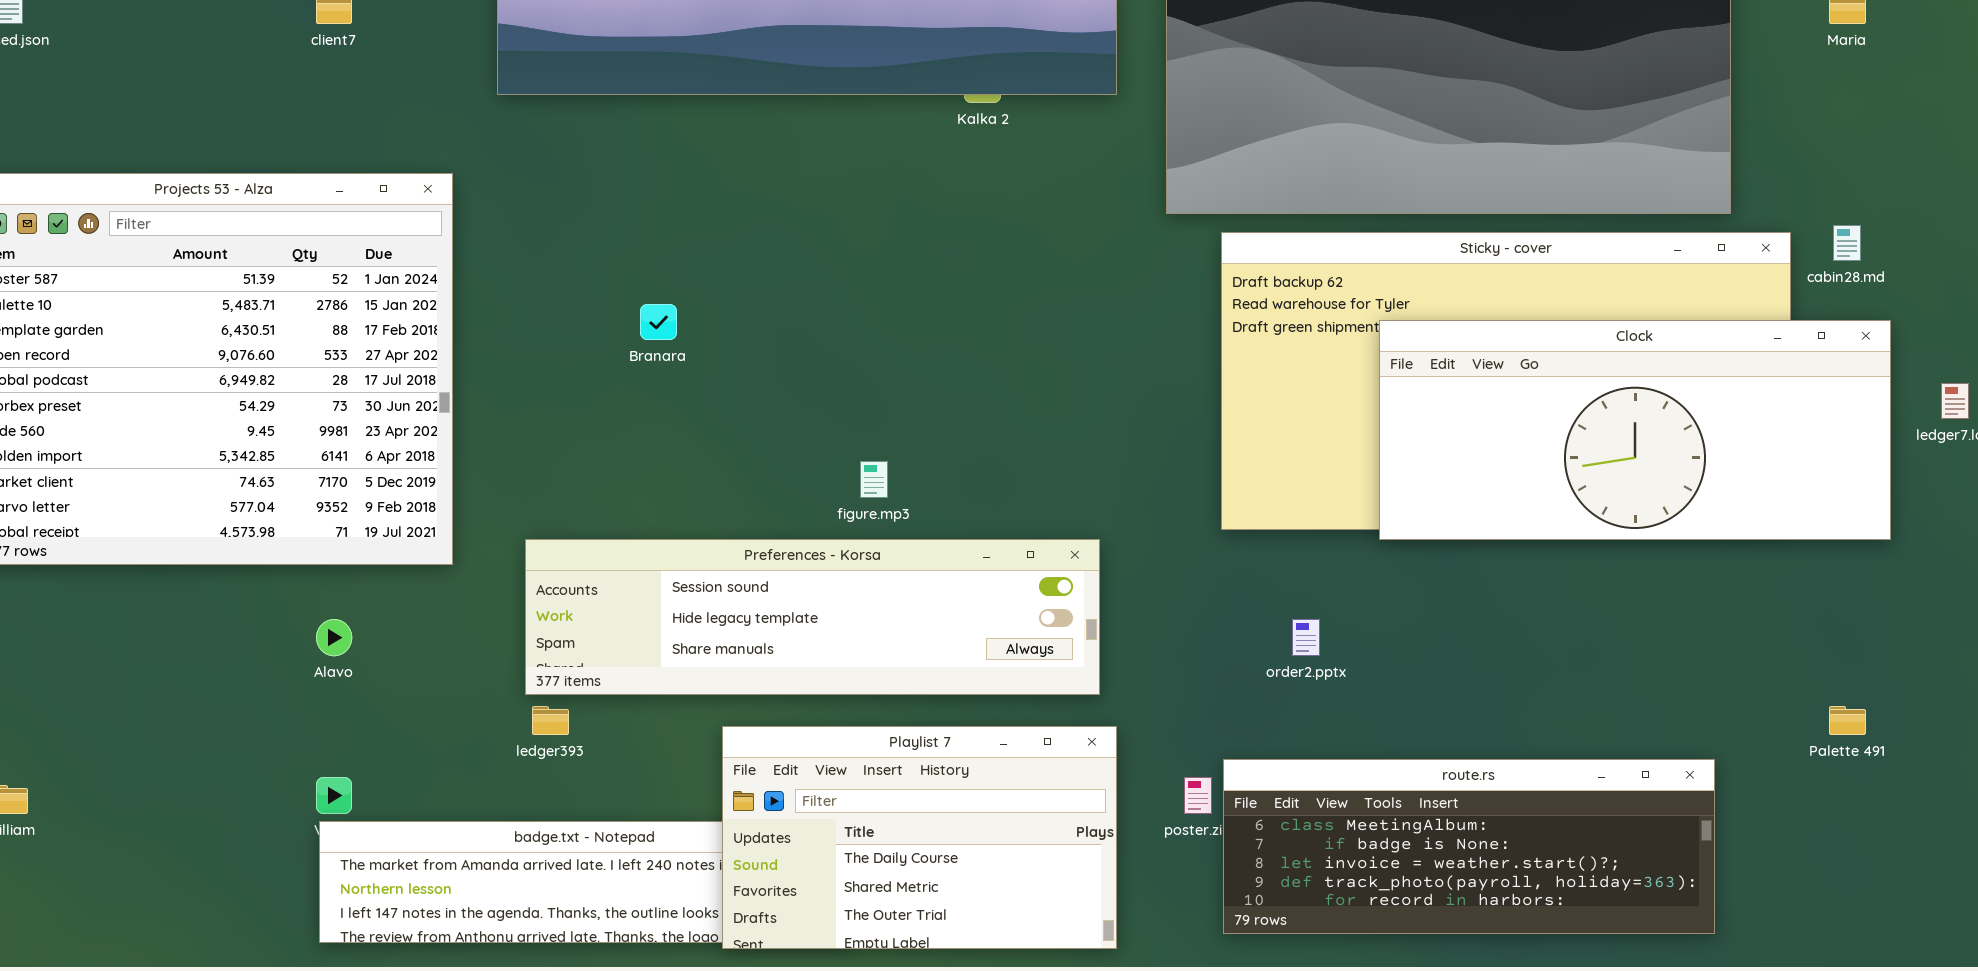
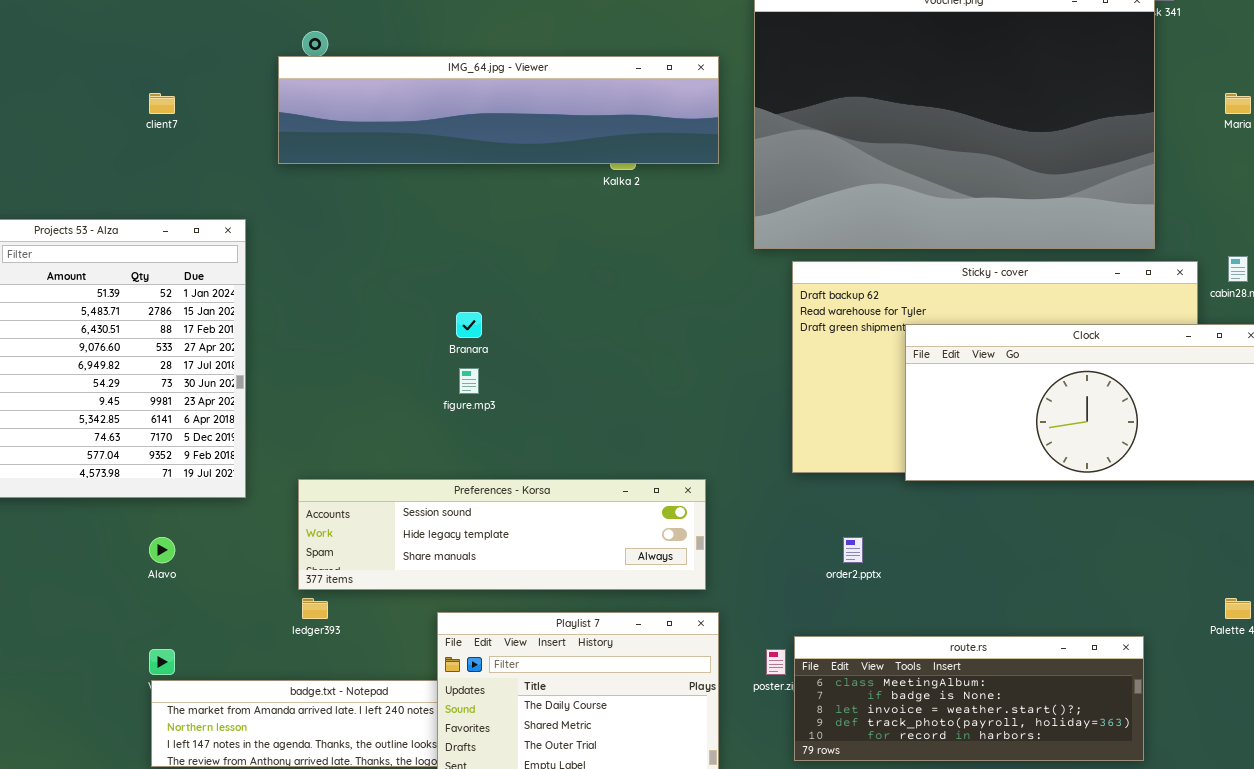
Branara: [640,304,677,340] -> [456,312,482,338], moved
figure.mp3: [860,461,888,498] -> [459,368,479,394], moved

